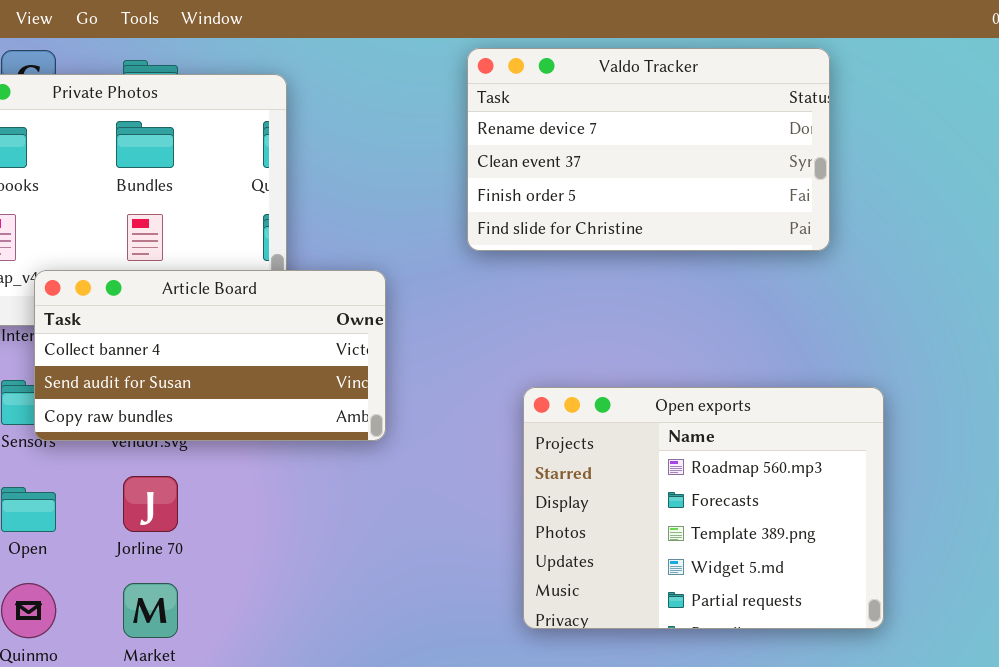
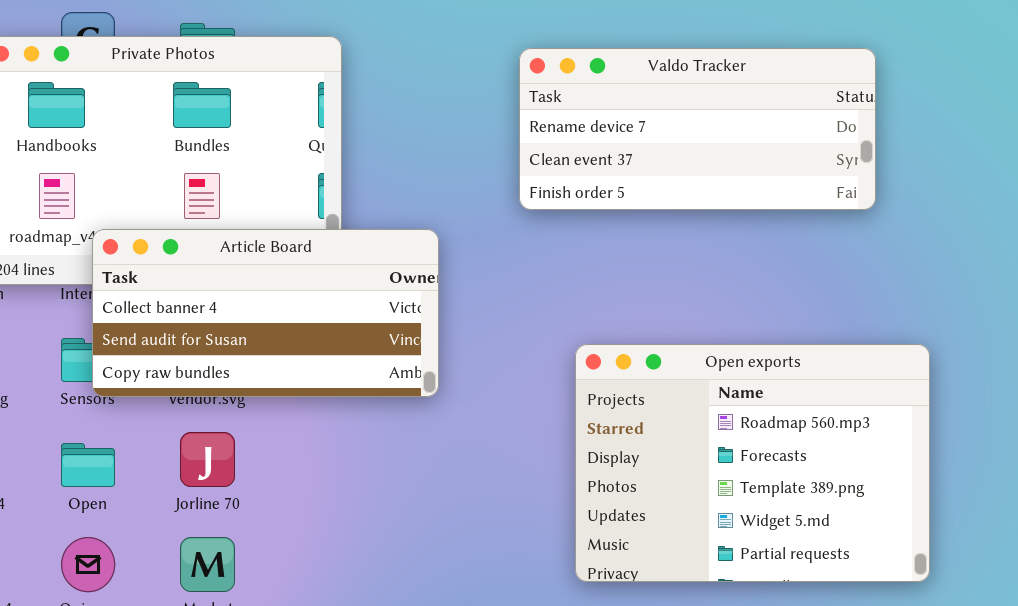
Valdo Tracker: [467,48,830,251] -> [519,48,876,210], resized

